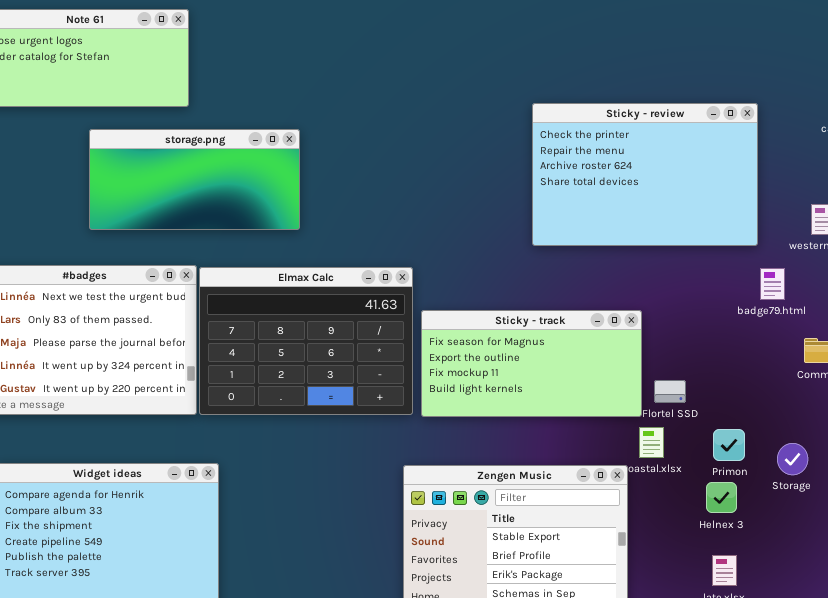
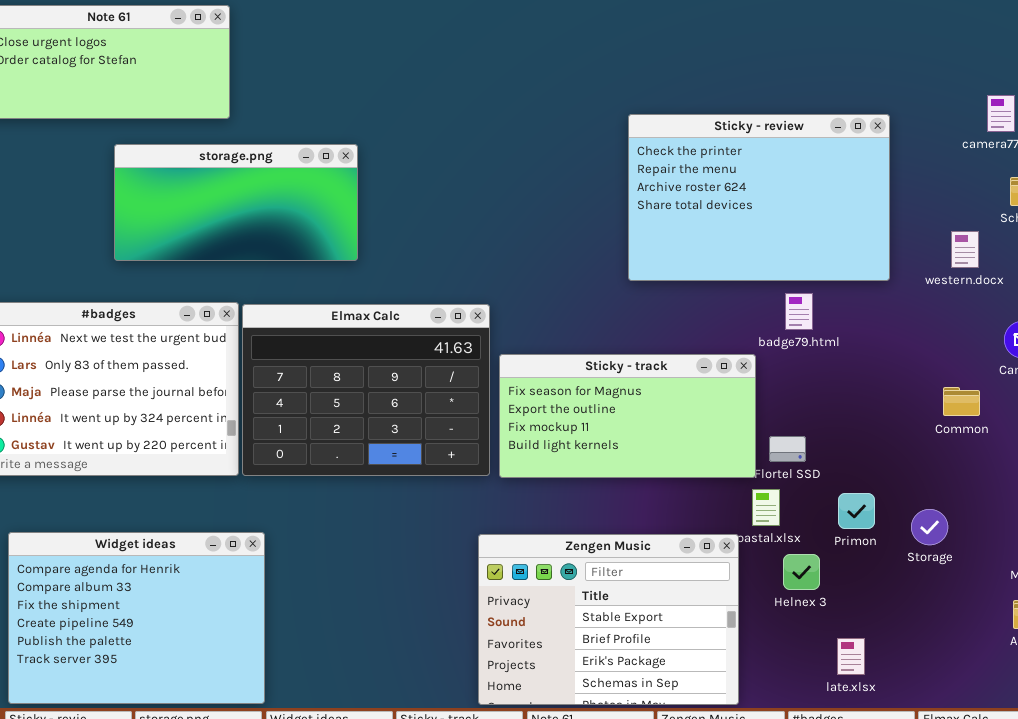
badge79.html: [760,268,785,300] -> [785,293,813,330], moved
Helnex 3: [706,482,737,513] -> [783,554,820,590], moved

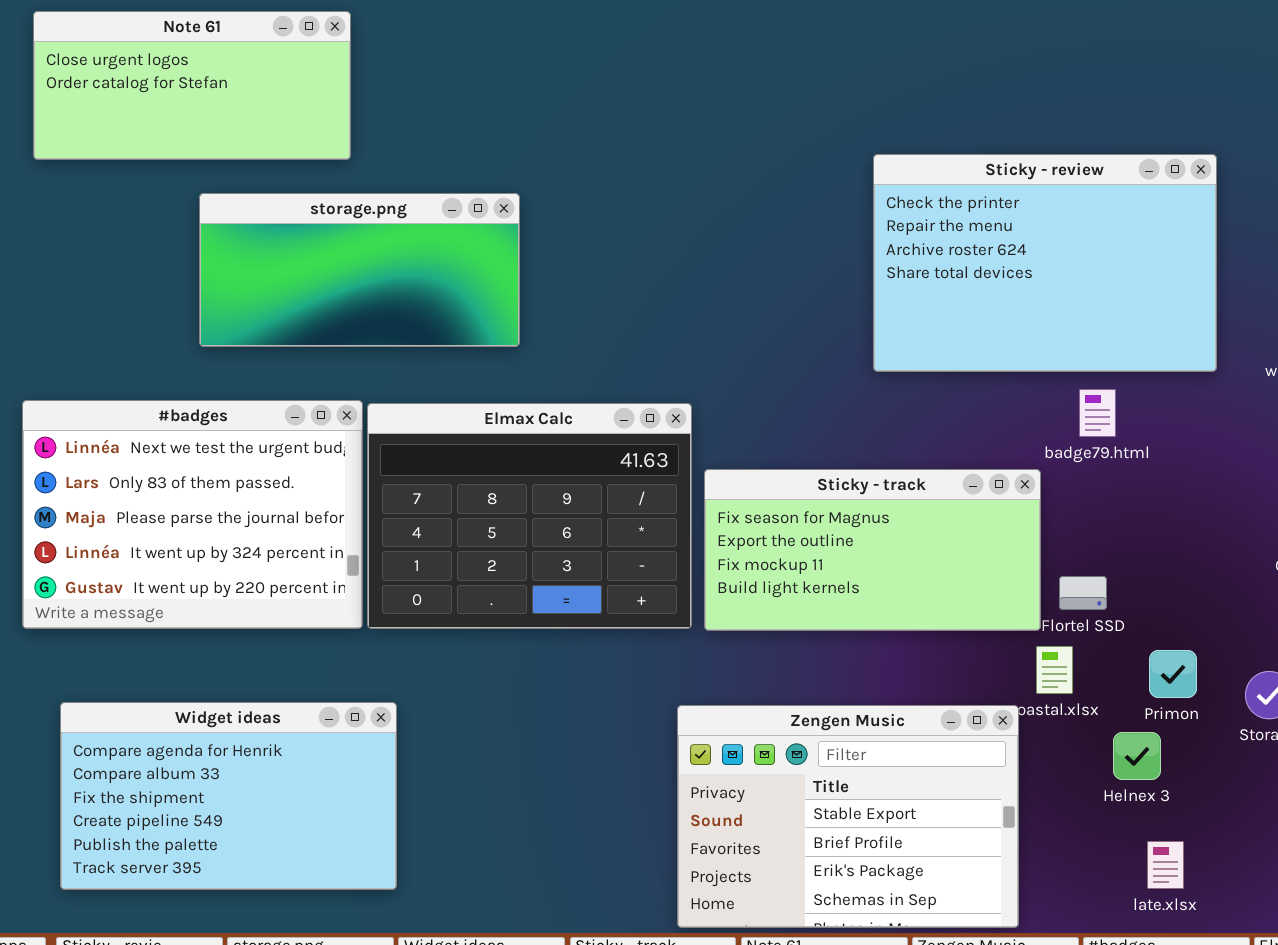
Widget ideas: [8,532,265,704] -> [60,702,397,890], resized
Helnex 3: [783,554,820,590] -> [1113,732,1161,780], moved

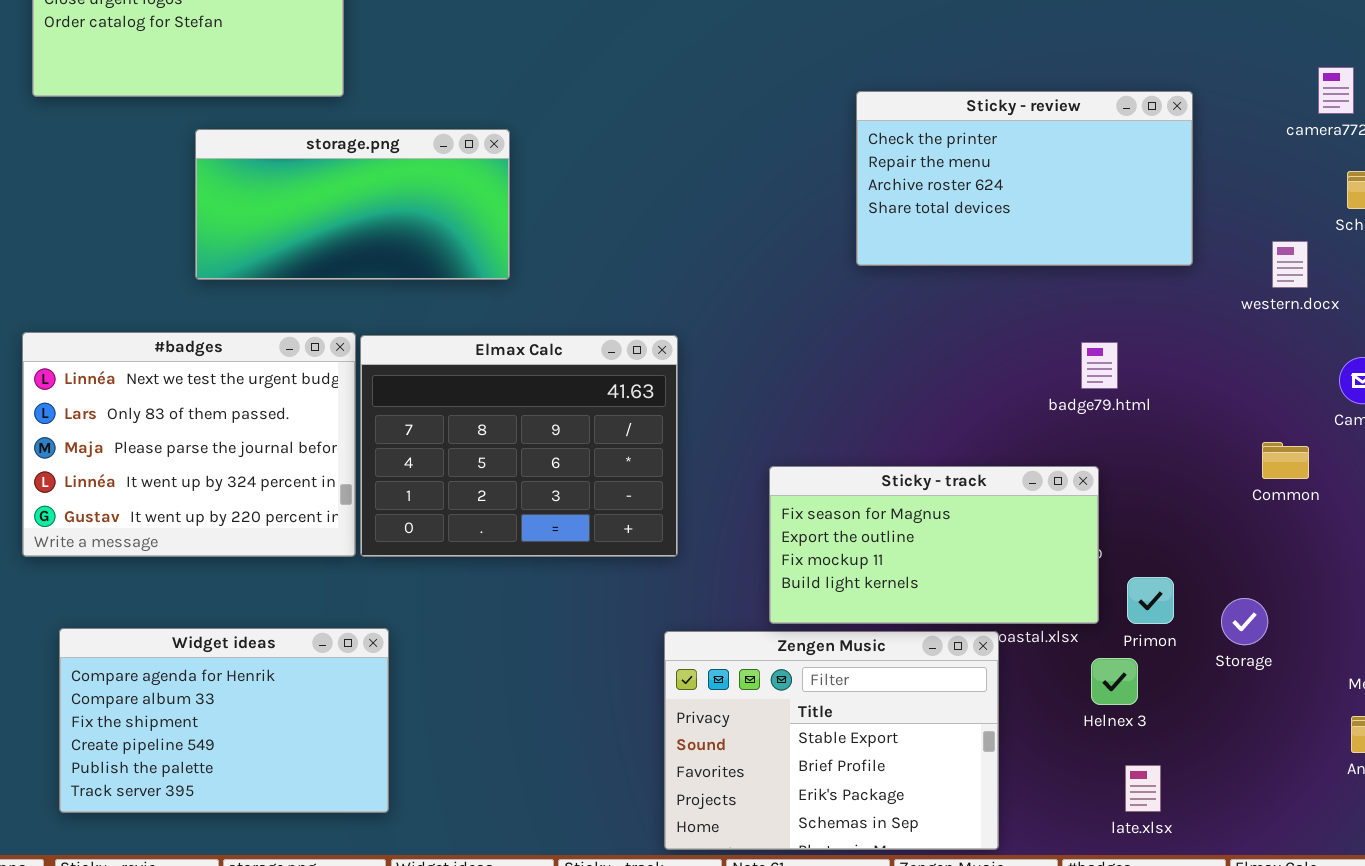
Sticky - review: [873,154,1217,372] -> [856,91,1193,266], resized
badge79.html: [1079,389,1116,437] -> [1081,342,1118,389], moved
Sticky - track: [704,469,1041,631] -> [769,466,1099,624], moved

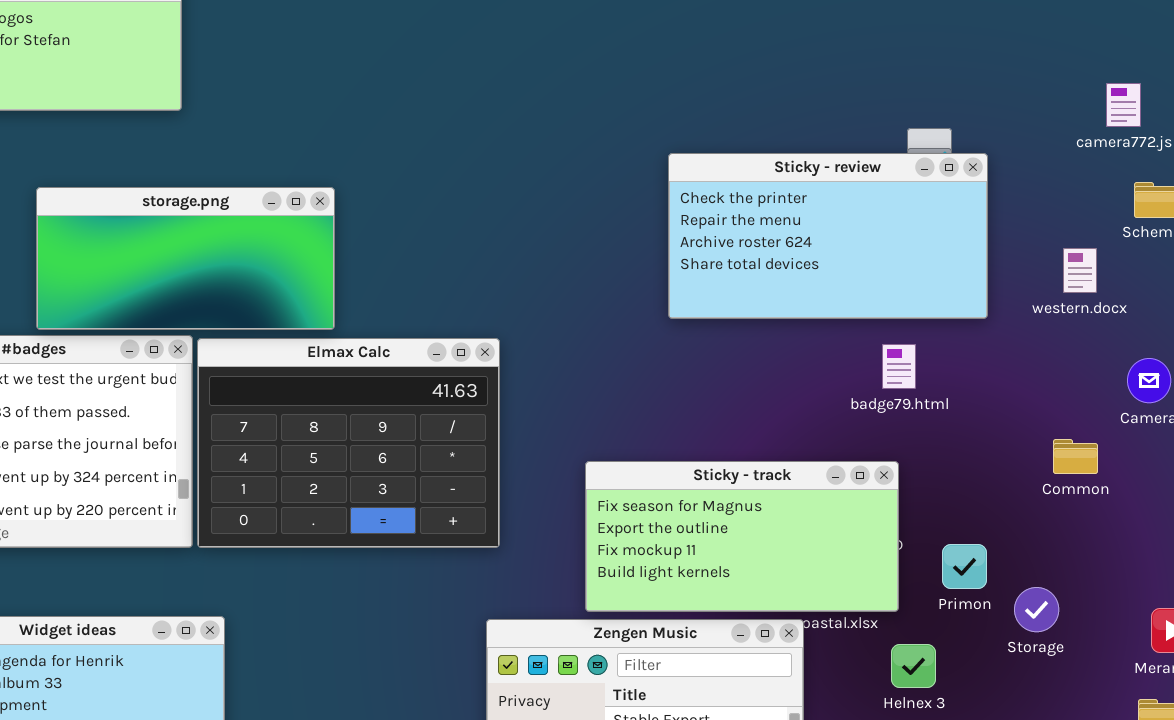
Sticky - review: [856,91,1193,266] -> [668,153,988,319], moved
storage.png: [195,129,510,280] -> [36,187,335,330], moved
Primon: [1127,577,1174,624] -> [942,544,987,589], moved

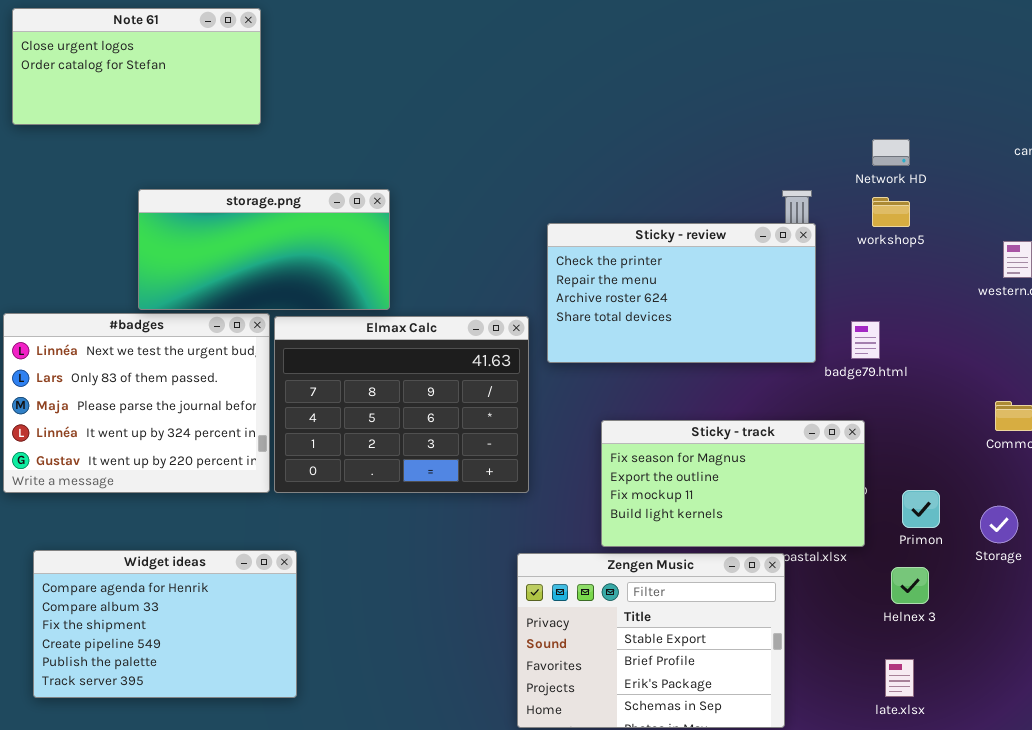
Sticky - review: [668,153,988,319] -> [547,223,816,363], moved
Storage: [1014,587,1059,632] -> [980,506,1018,543], moved
Helnex 3: [891,644,936,688] -> [891,567,929,604], moved

